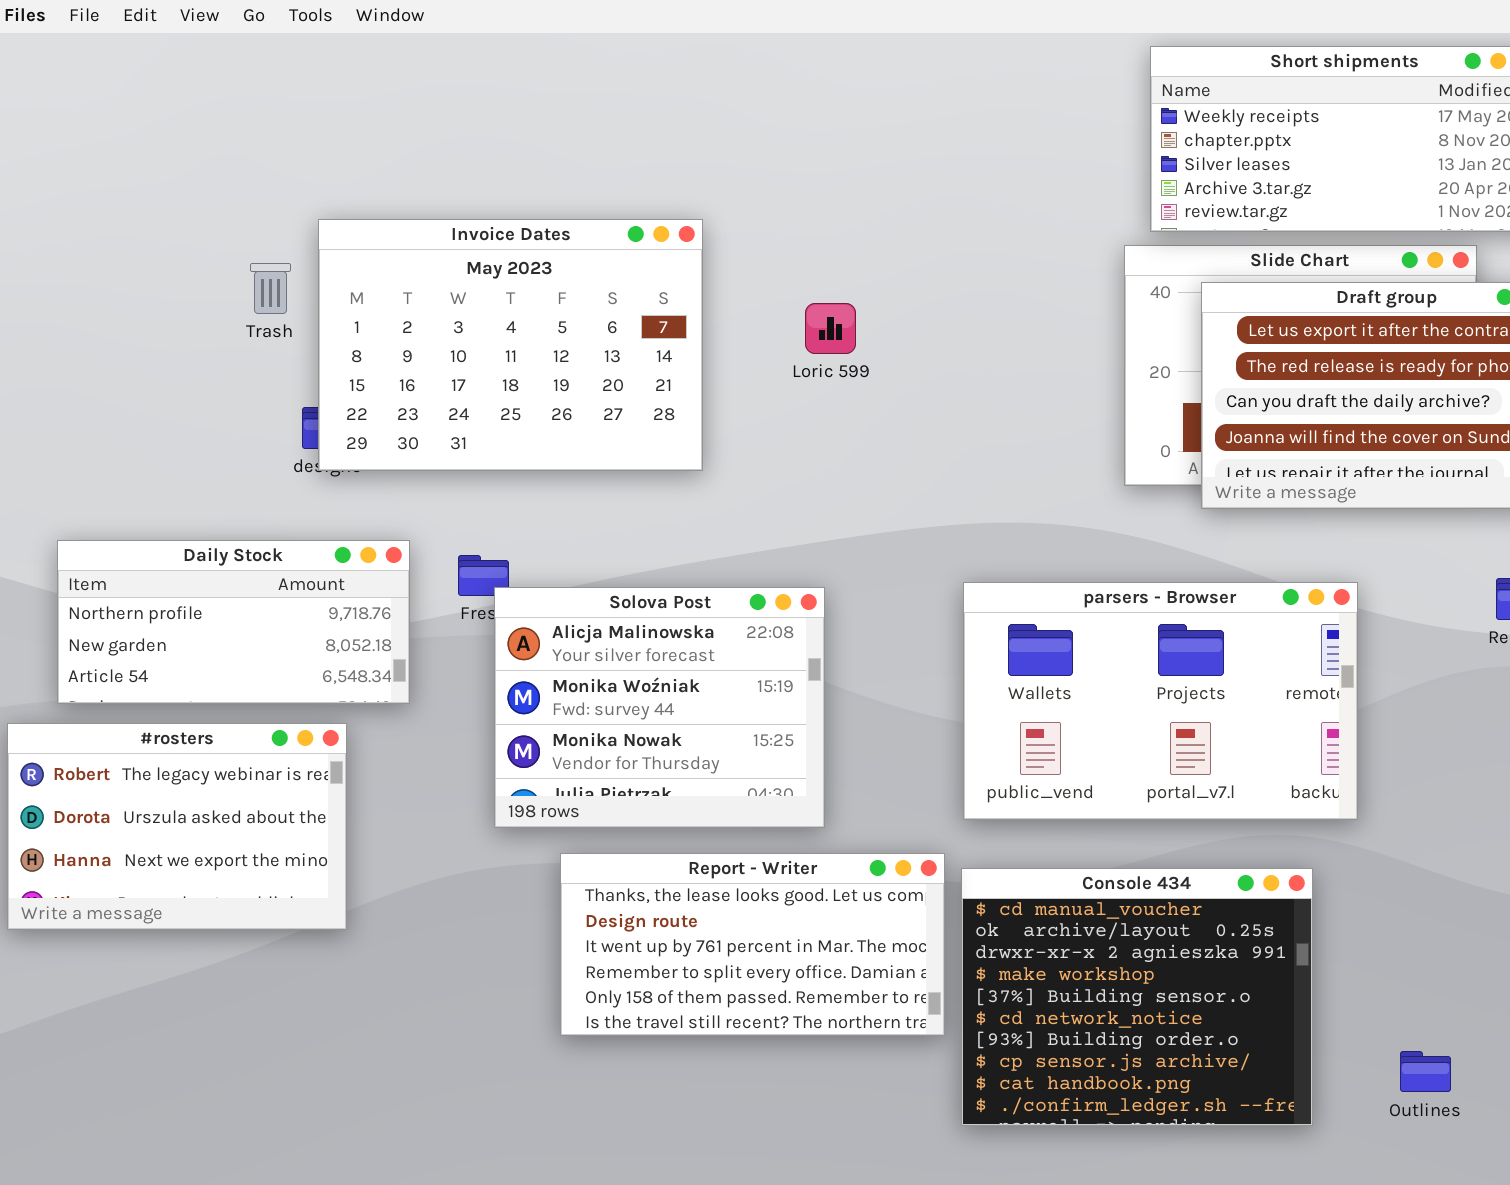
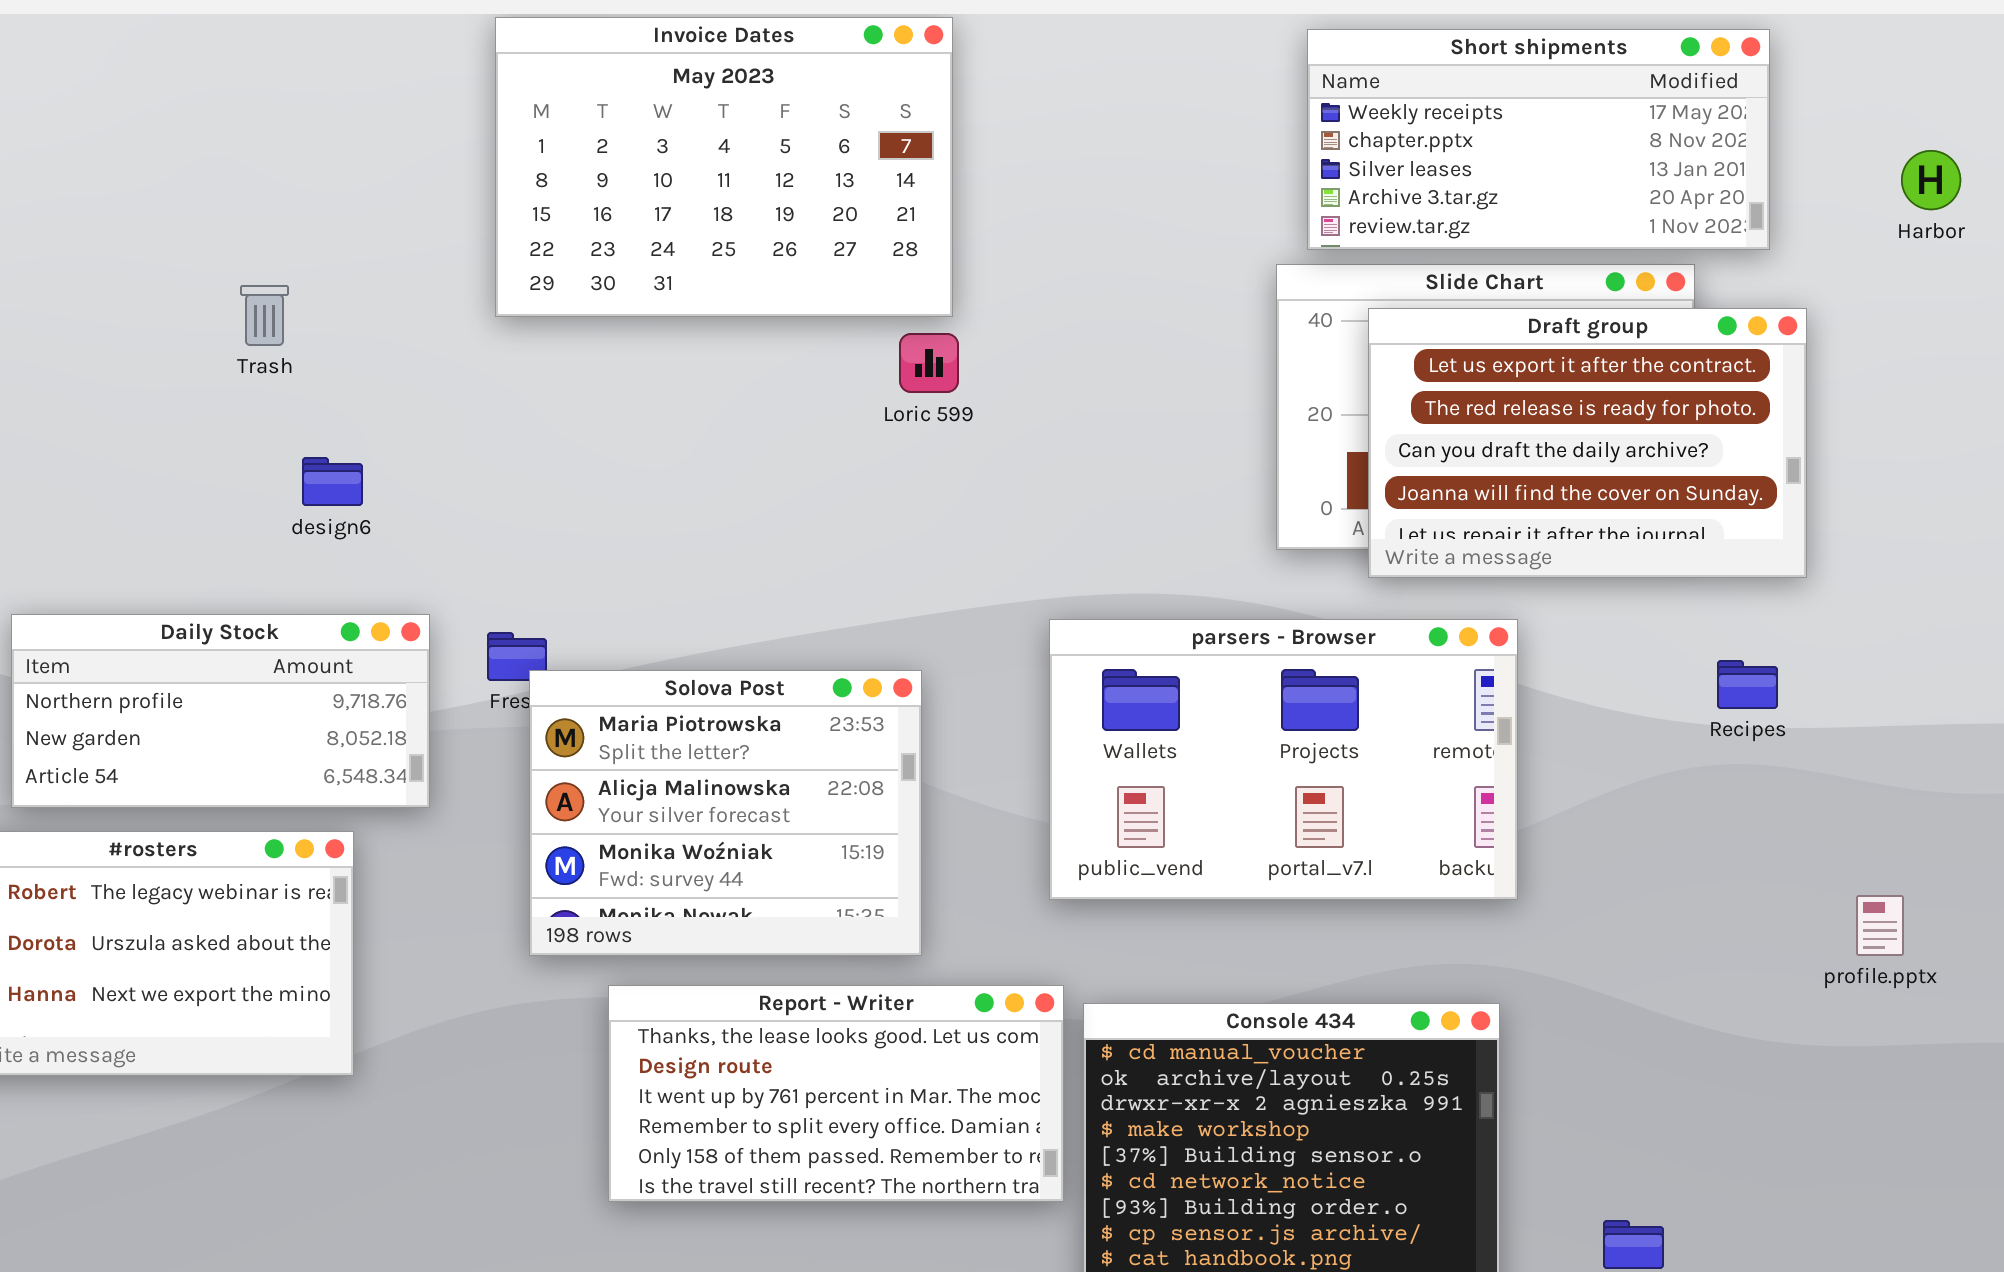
Invoice Dates: [318,219,703,471] -> [495,17,953,317], moved
parsers - Browser: [963,582,1358,820] -> [1049,619,1518,900], moved
Solova Post: [494,587,825,828] -> [529,670,922,956], scrolled up 1 row

